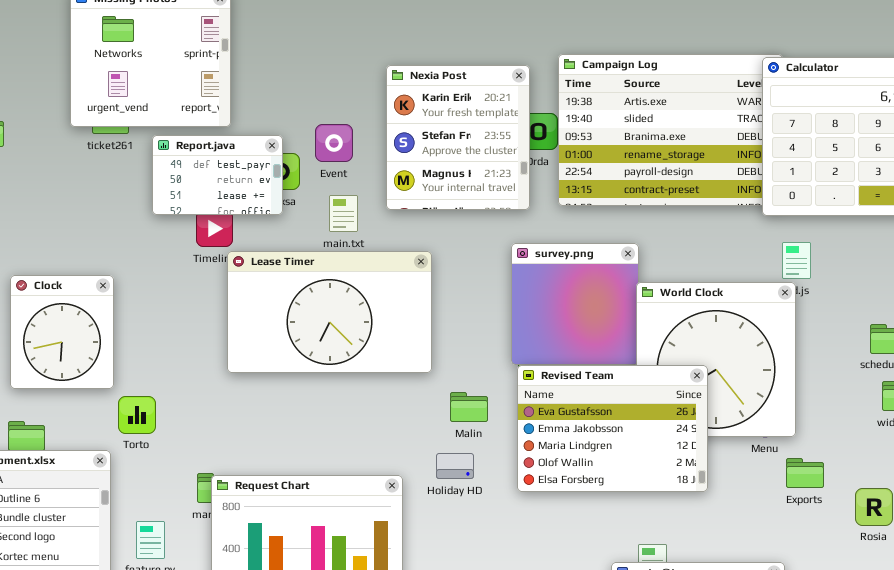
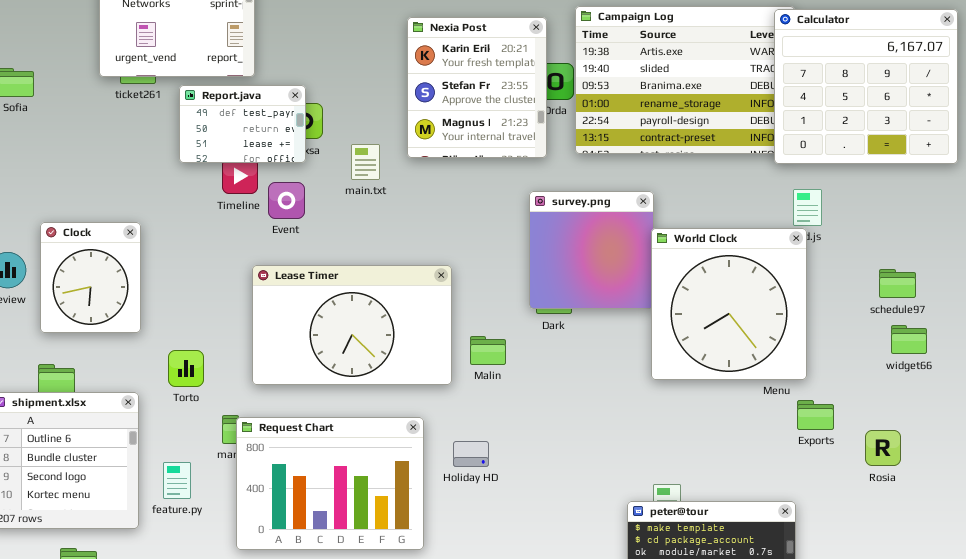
Event: [315,124,353,162] -> [268,182,305,219], moved
Lease Timer: [227,251,432,373] -> [252,265,452,385], moved
Revised Team: [517,365,708,492] -> none, closed
Torto: [118,396,156,434] -> [168,350,204,387], moved
Holiday HD: [436,453,474,479] -> [453,441,489,467], moved

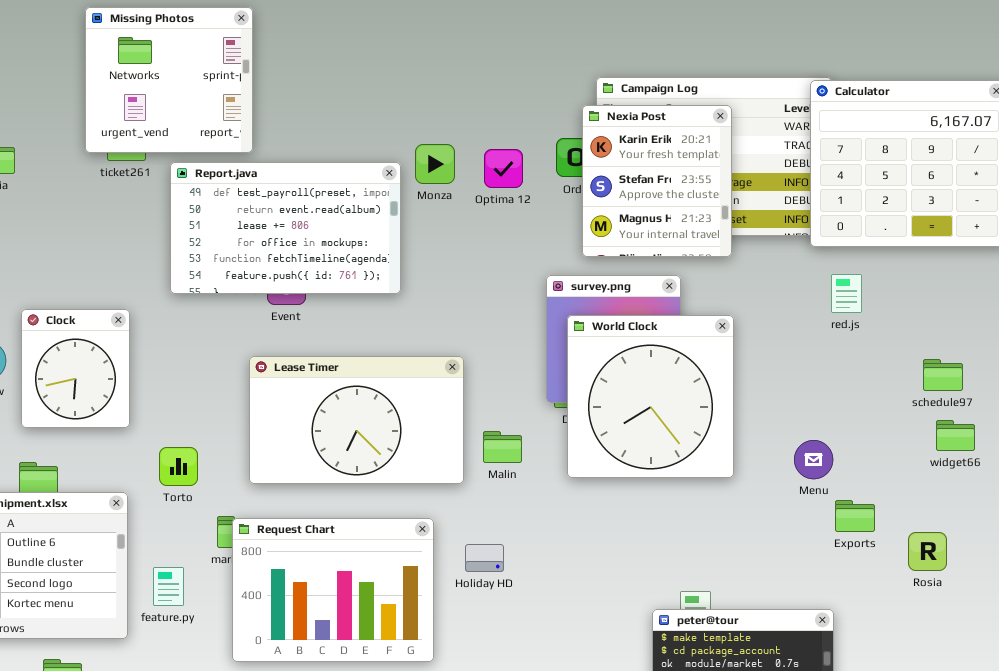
Nexia Post: [407,17,547,158] -> [582,105,732,257], moved
Report.java: [179,85,306,163] -> [170,162,401,294], resized
World Clock: [651,228,807,380] -> [567,315,734,478], moved

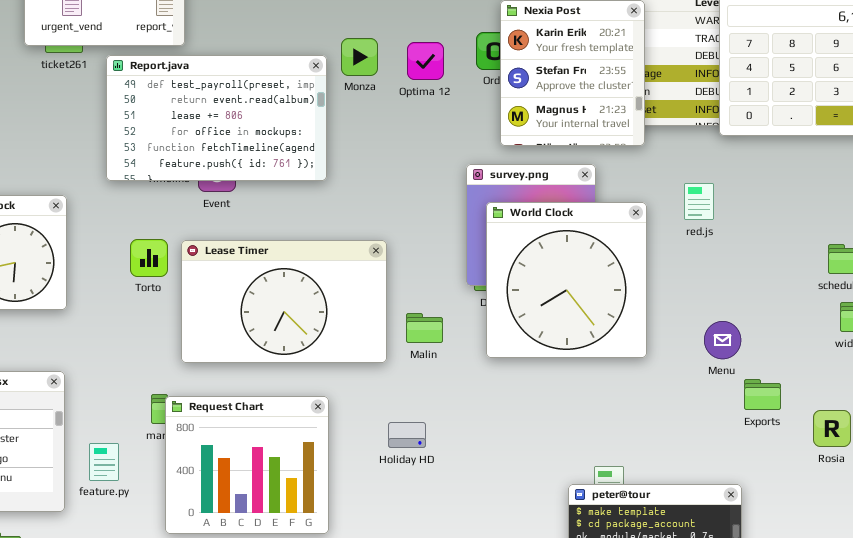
red.js: [831,274,862,313] -> [684,183,714,220], moved
Torto: [159,447,198,486] -> [130,239,168,277], moved
Request Chart: [232,518,434,662] -> [165,396,329,534], resized

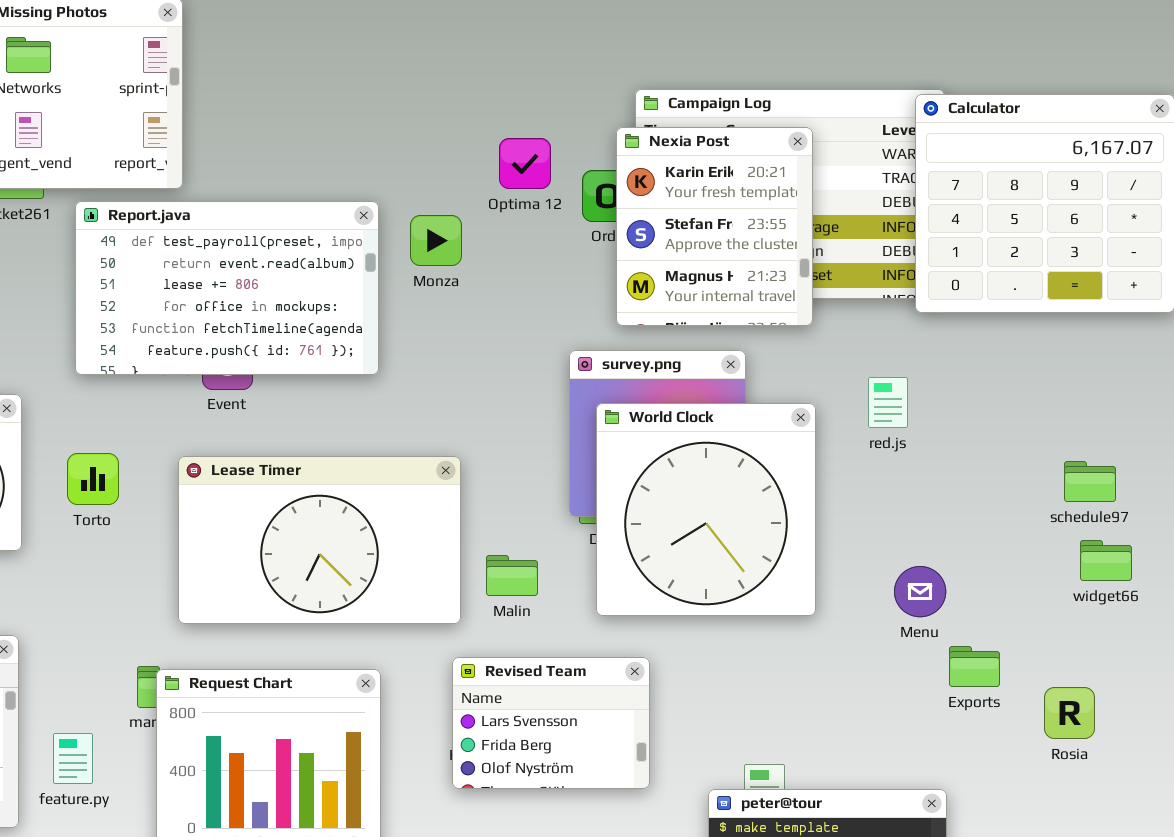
Monza: [341,38,378,76] -> [410,215,462,266], moved
Optima 12: [407,42,444,80] -> [499,138,551,189], moved
Torto: [130,239,168,277] -> [67,453,119,505], moved
Revised Team: none -> [452,657,650,789], opened

